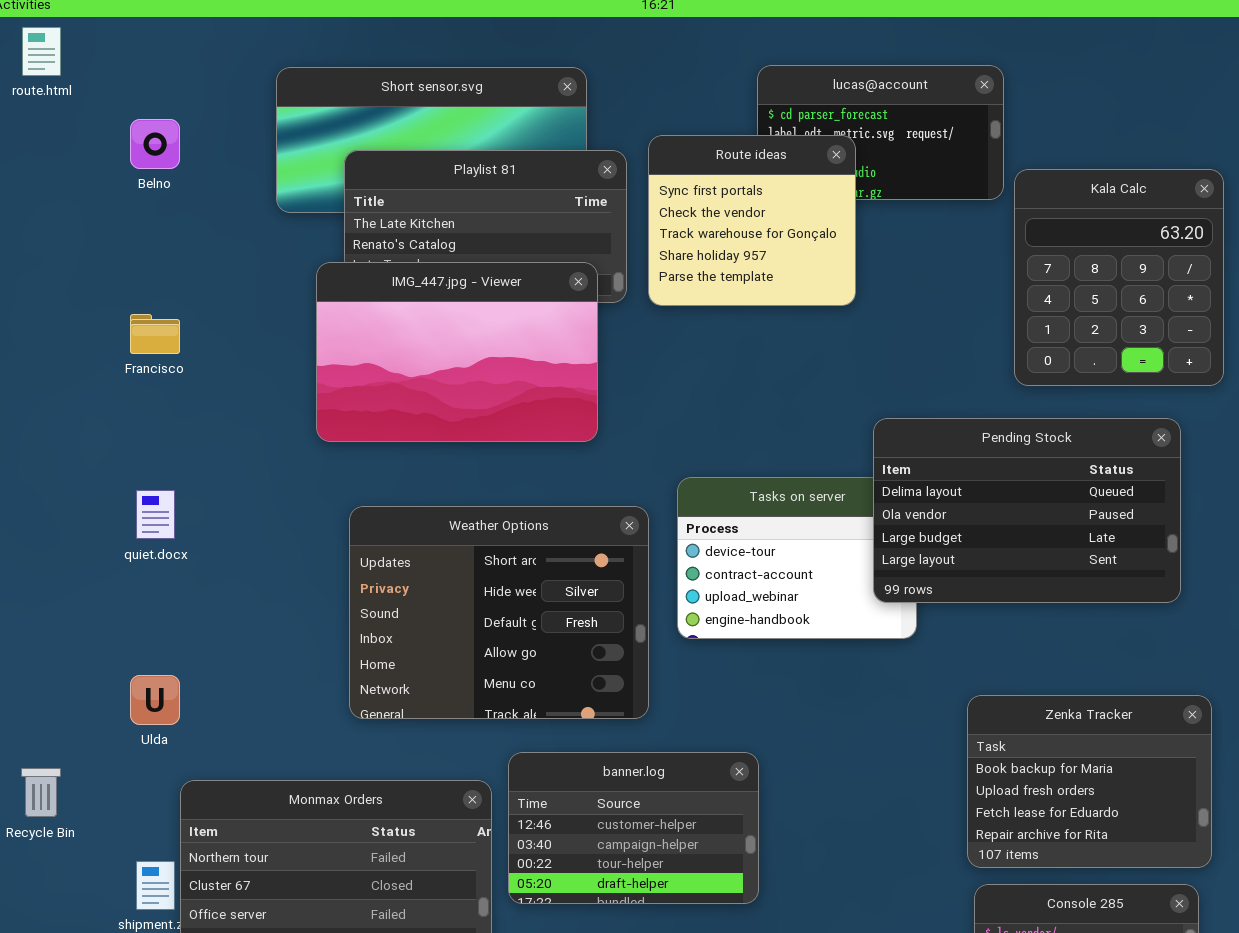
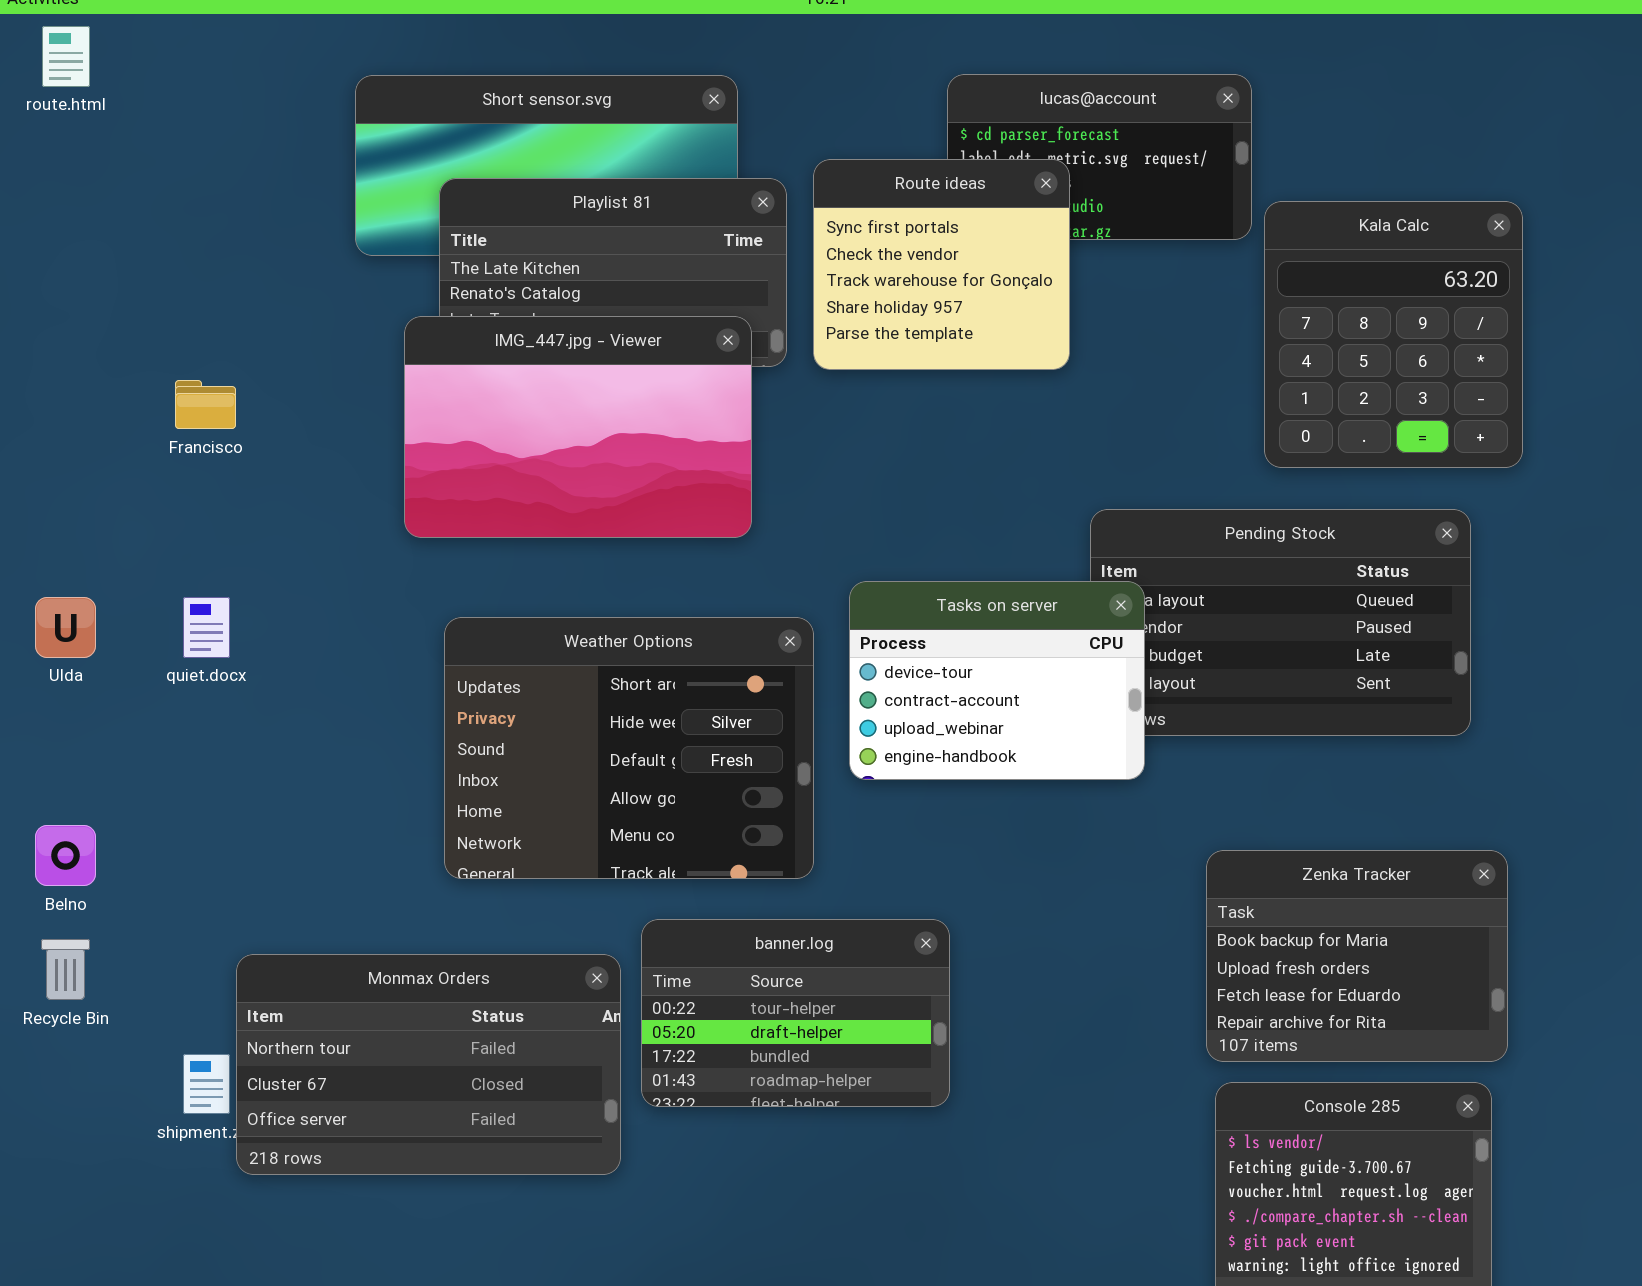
Belno: [130,119,180,169] -> [35,825,96,886], moved
Tasks on server: [677,477,917,639] -> [849,581,1145,780], raised
Ulda: [130,675,180,725] -> [35,597,96,658], moved
banner.log: [508,752,759,904] -> [641,919,950,1107], scrolled down 2 rows

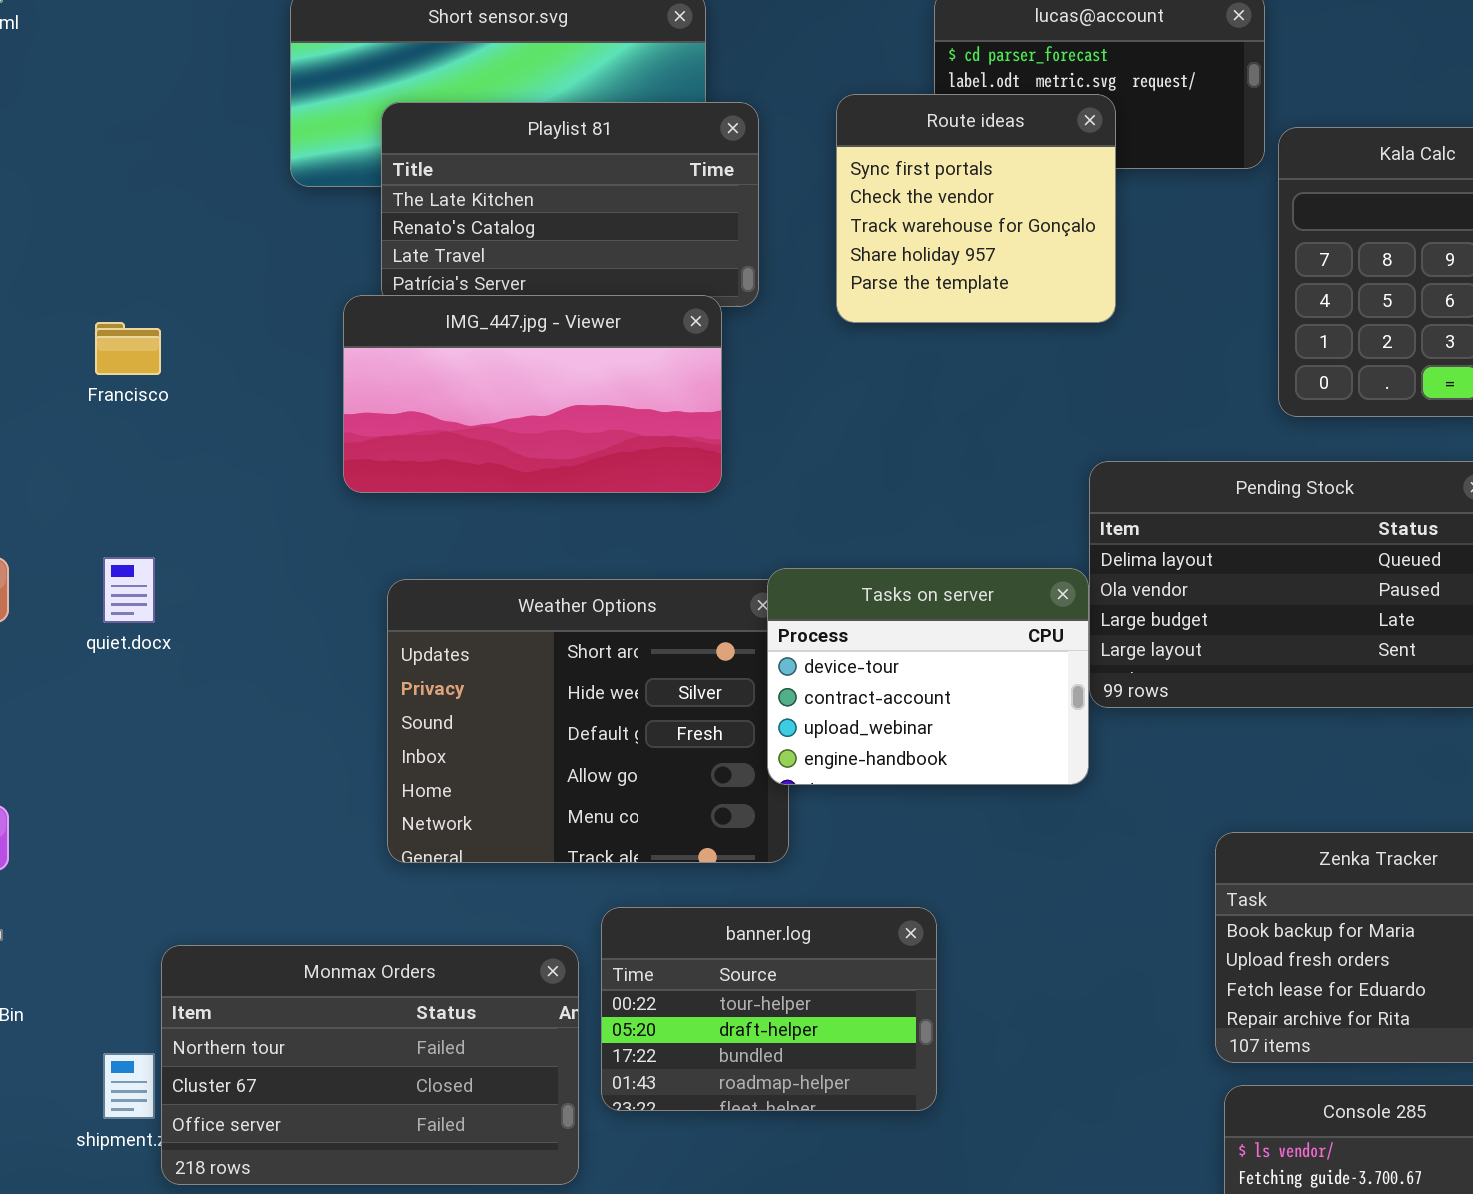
Route ideas: [813,159,1070,370] -> [836,94,1116,323], moved
IMG_447.jpg - Viewer: [404,316,752,538] -> [343,295,722,493], resized
Tasks on server: [849,581,1145,780] -> [767,568,1089,785], moved

